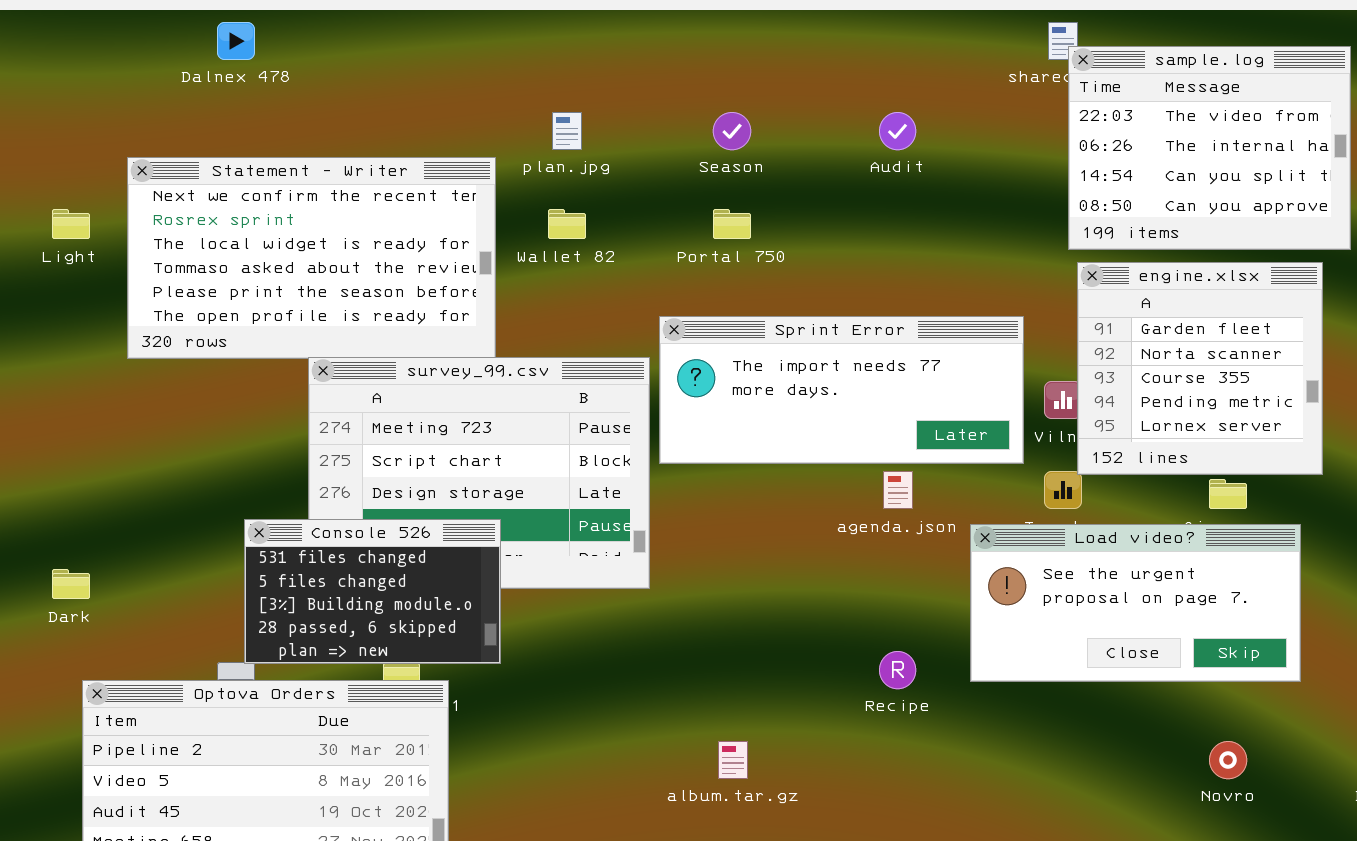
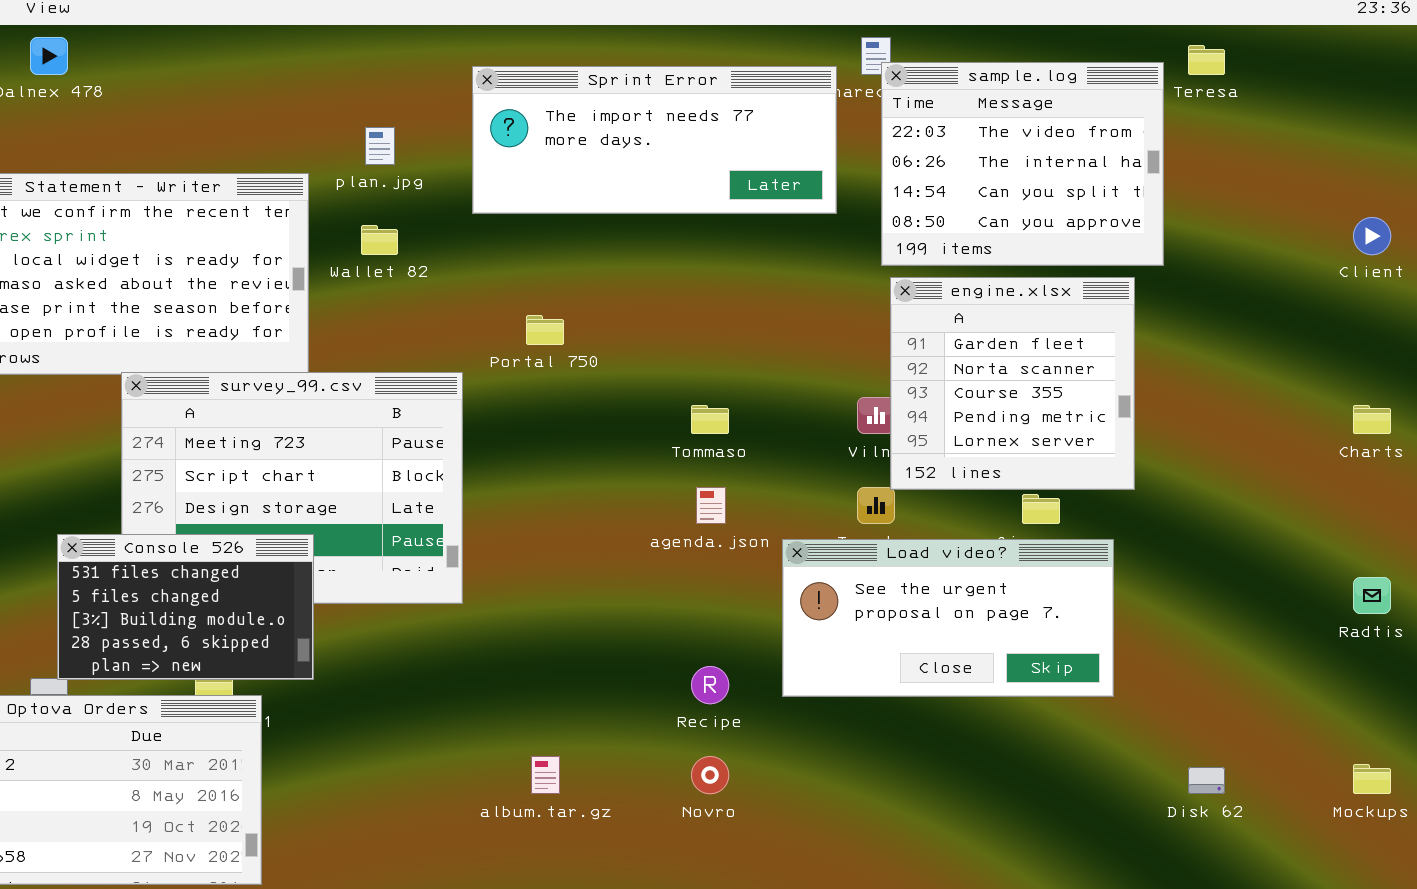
Portal 750: [713,209,751,239] -> [526,315,564,345], moved
Sprint Error: [659,316,1024,464] -> [472,66,837,214], moved
Novro: [1209,741,1247,779] -> [691,756,729,794], moved

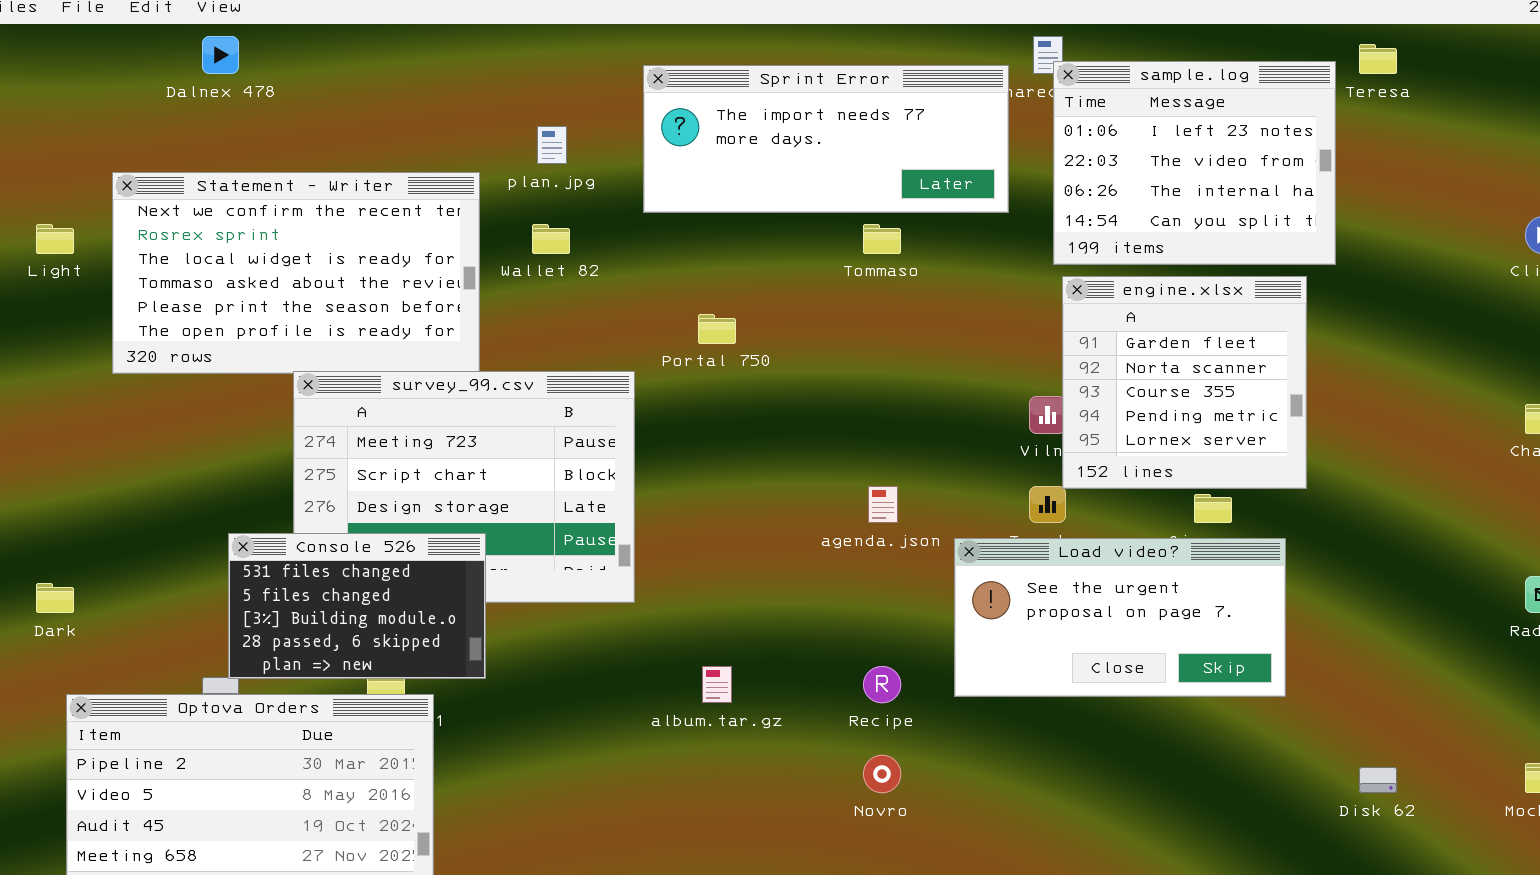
sample.log: [881,62,1164,266] -> [1053,61,1336,265], scrolled up 1 row
Tommaso: [691,405,729,434] -> [863,224,901,254], moved
album.tar.gz: [531,756,560,794] -> [702,666,732,703], moved

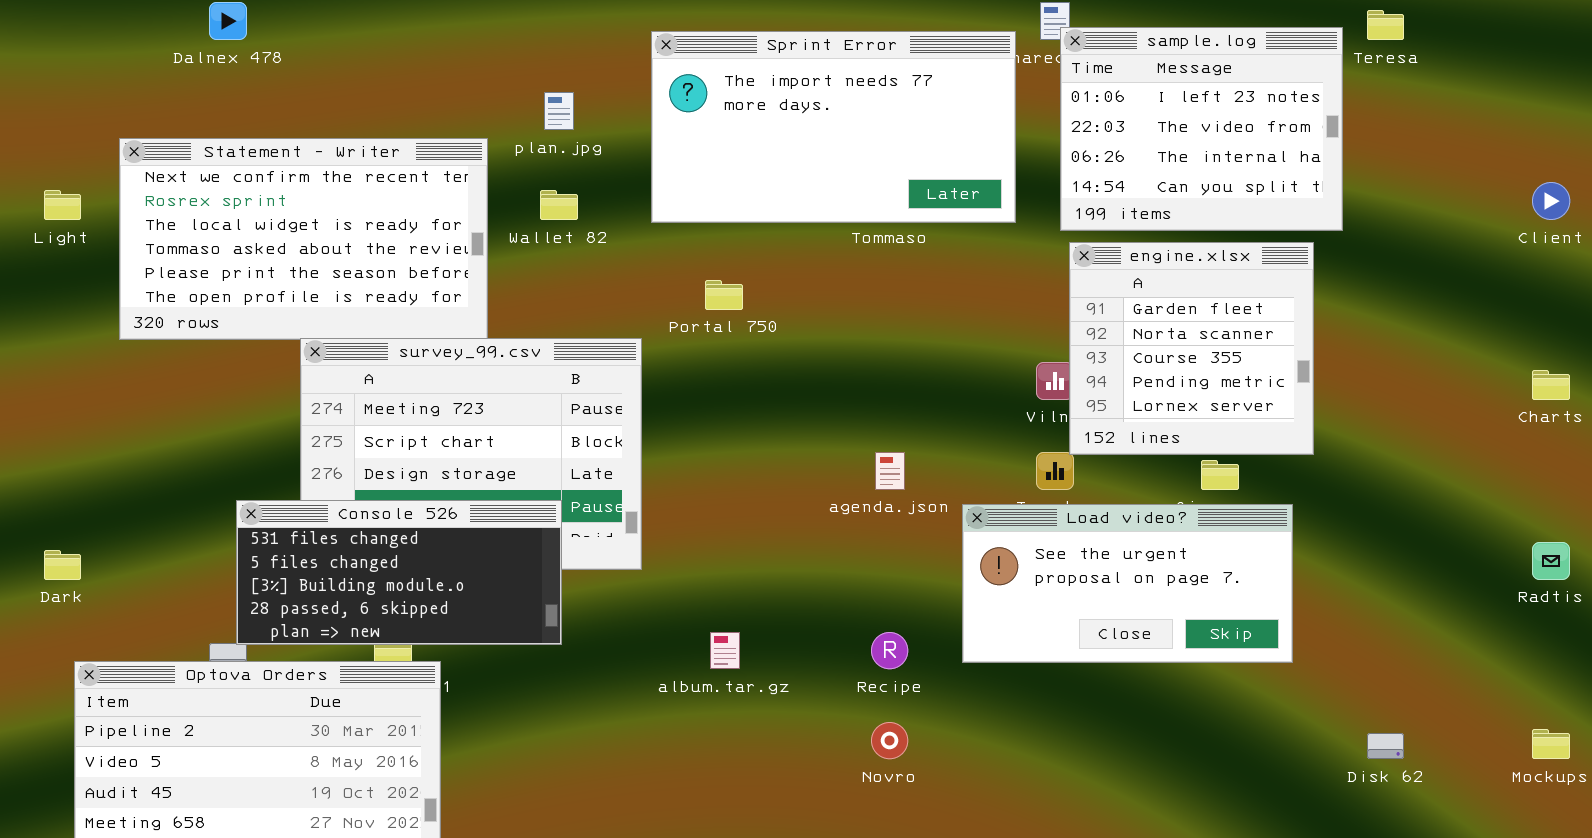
Sprint Error: [643,65,1009,213] -> [651,31,1016,223], resized
Console 526: [228,533,486,679] -> [236,500,562,645], resized

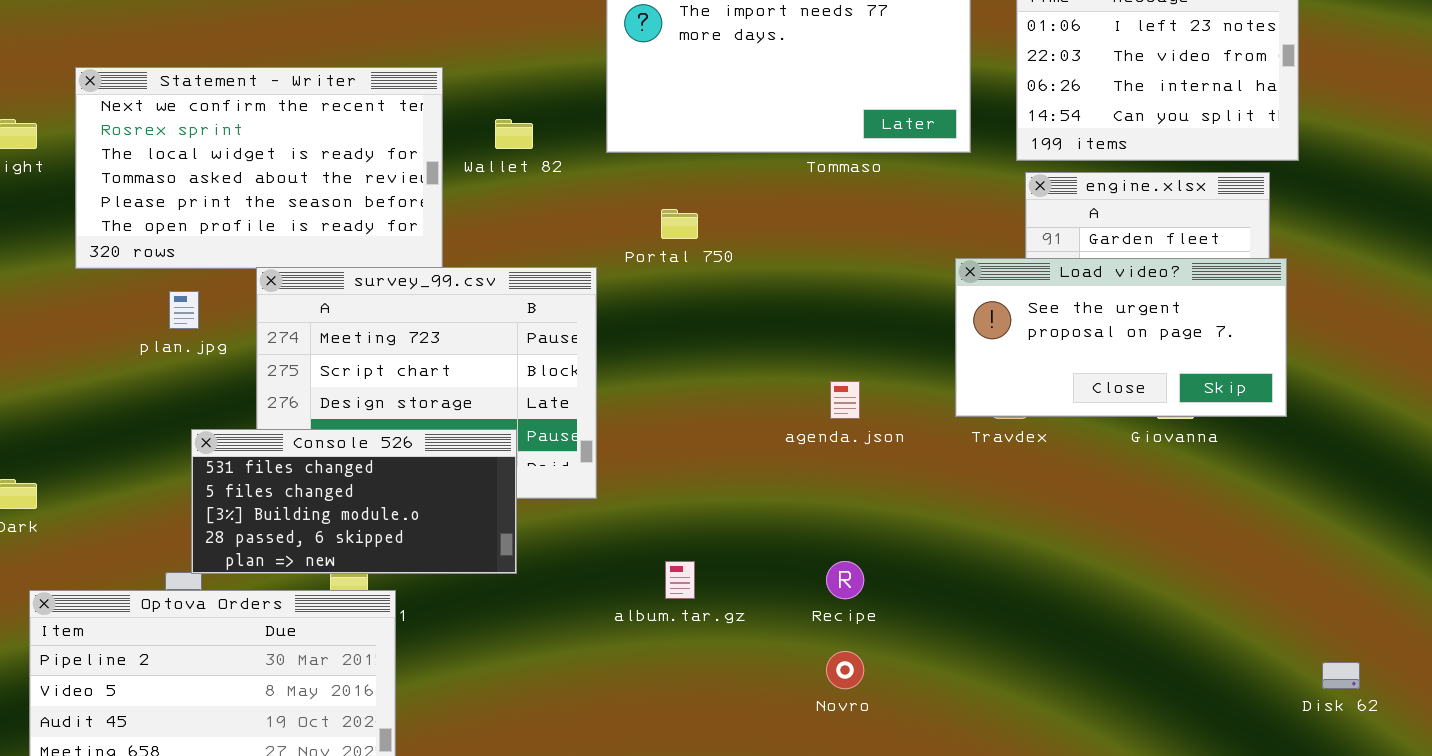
plan.jpg: [544,92,574,130] -> [169,291,199,329], moved
Load video?: [962,504,1293,663] -> [955,258,1287,417], moved

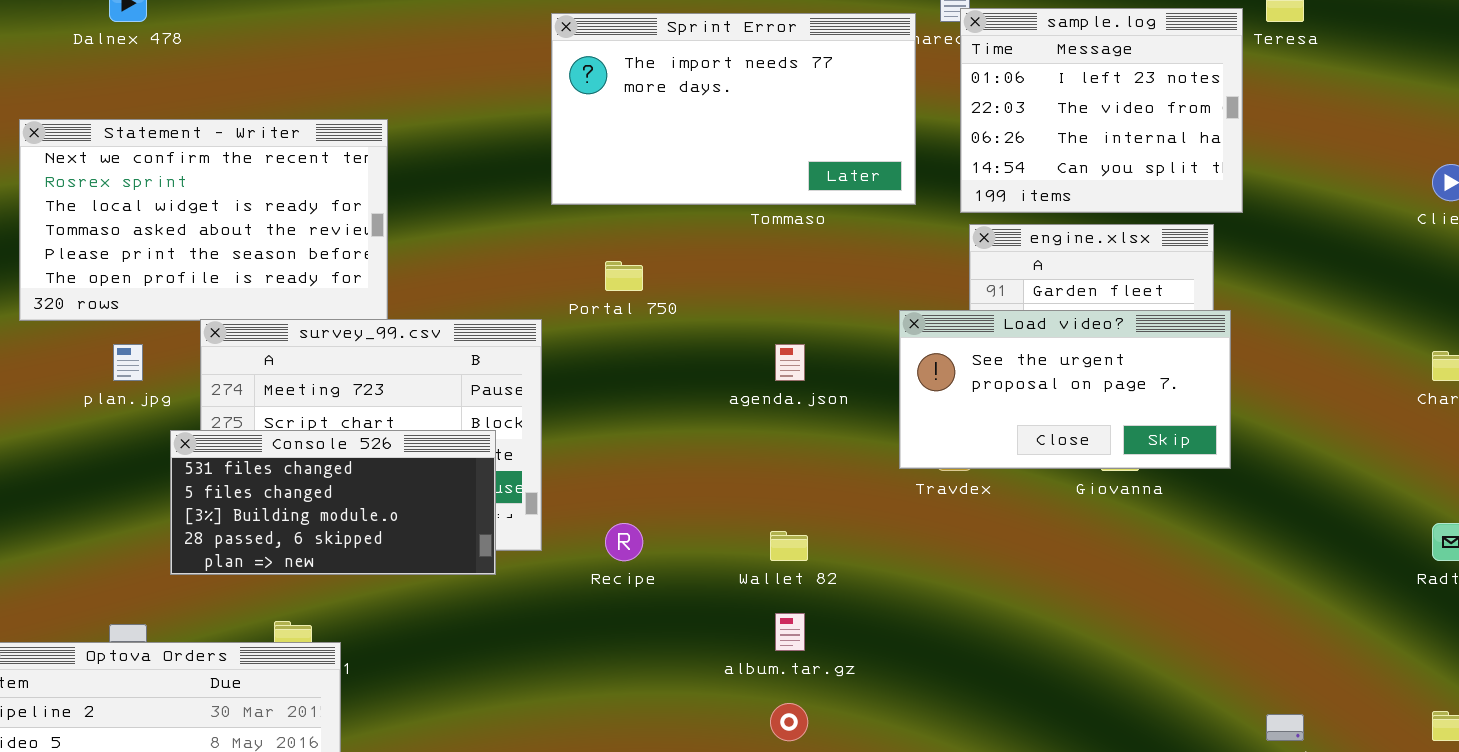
Wallet 82: [495,119,533,149] -> [770,531,808,561], moved
agenda.json: [830,381,860,419] -> [775,344,805,381], moved
Console 526: [191,429,517,574] -> [170,430,496,575], moved
album.tar.gz: [665,561,695,599] -> [775,613,805,651], moved
Recipe: [826,561,864,599] -> [605,523,643,561], moved

